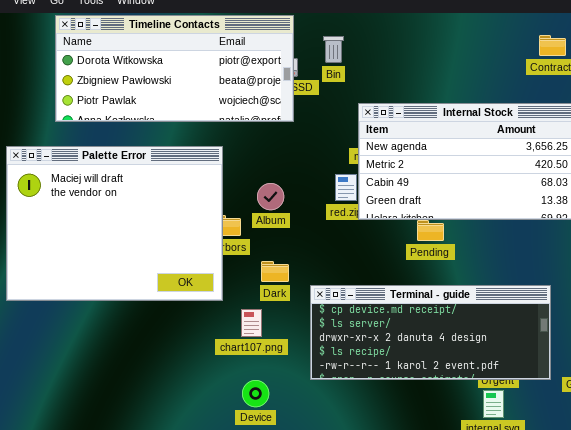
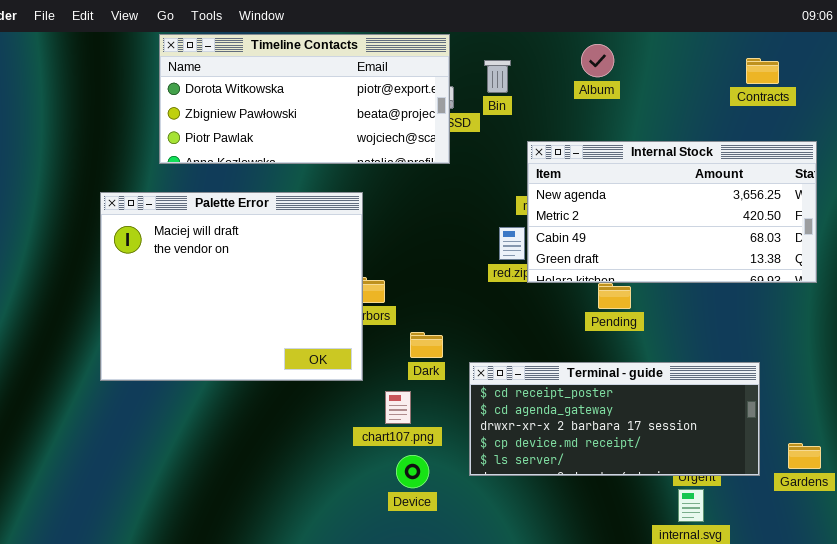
Album: [257,183,284,210] -> [581,44,614,77], moved
Terminal - guide: [310,285,551,380] -> [469,362,760,476], scrolled up 3 rows
Device: [242,380,269,407] -> [396,455,429,488], moved

